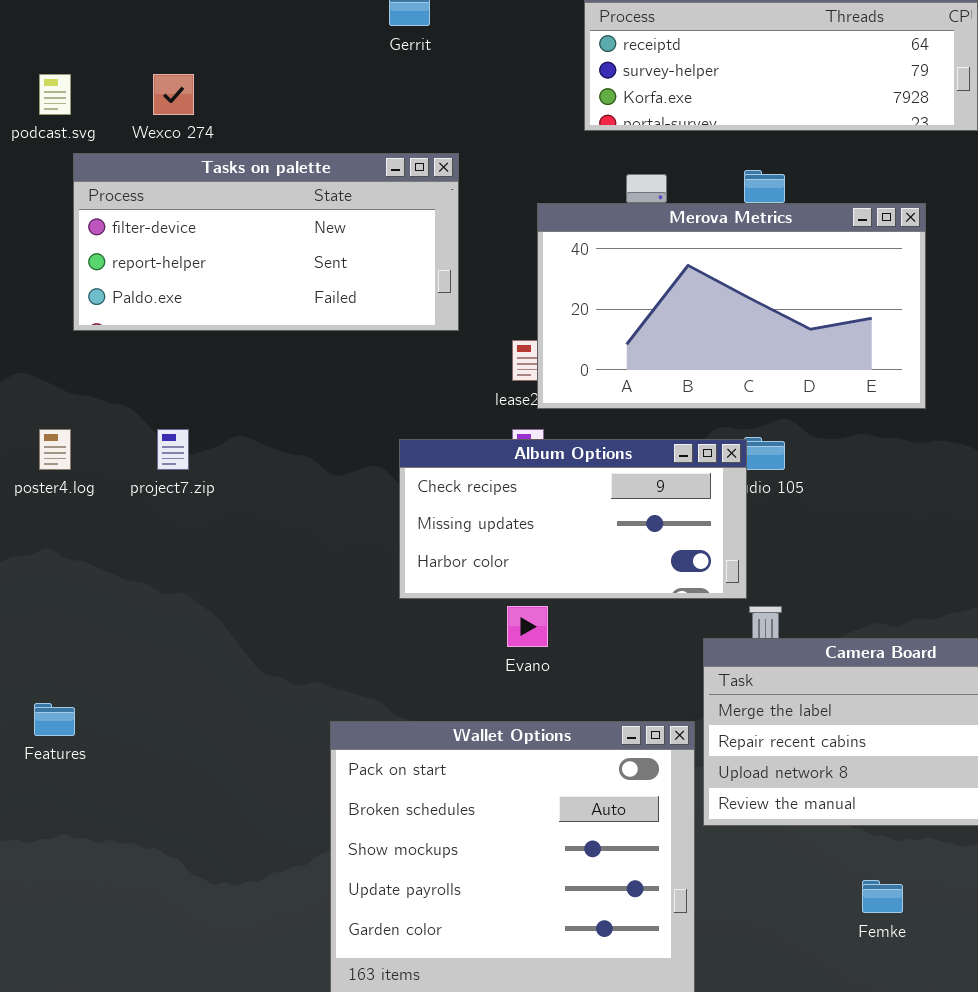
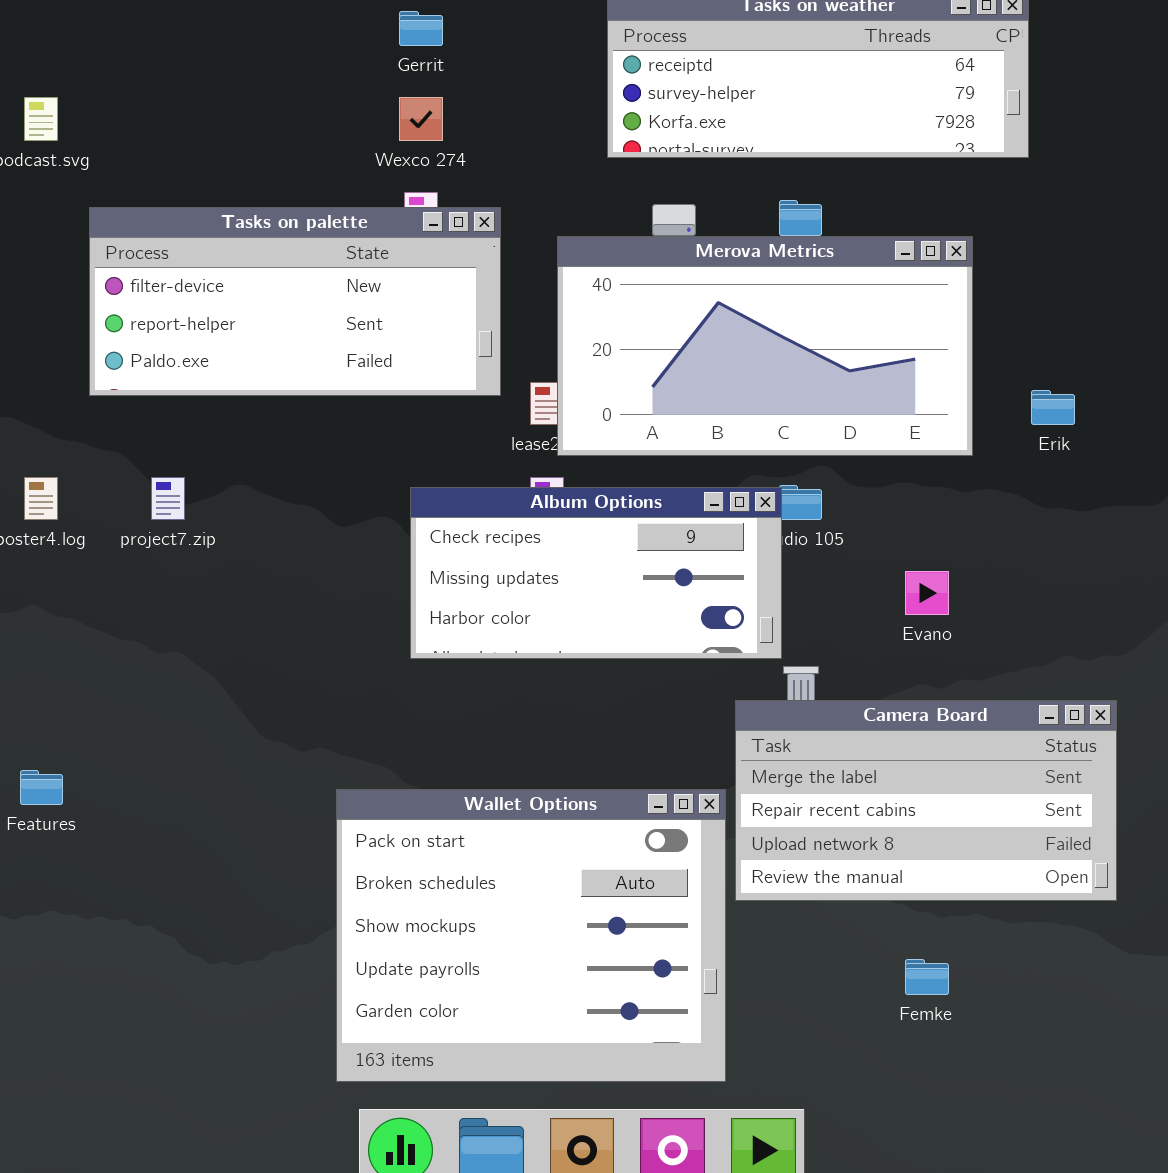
Wexco 274: [153,74,194,115] -> [399,97,443,141], moved
Tasks on palette: [73,153,459,331] -> [89,207,501,396], moved
Evano: [507,606,548,647] -> [905,571,949,615], moved

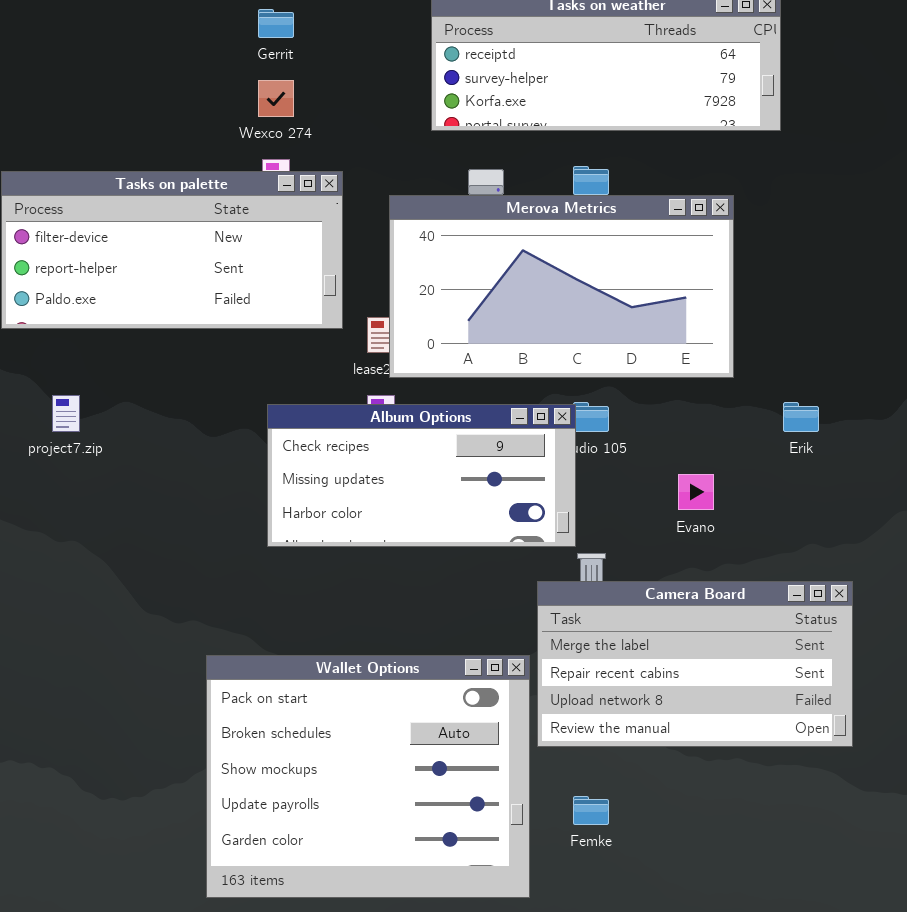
Erik: [1031,390,1075,425] -> [783,402,819,432], moved
Femke: [905,959,949,995] -> [573,796,609,825], moved

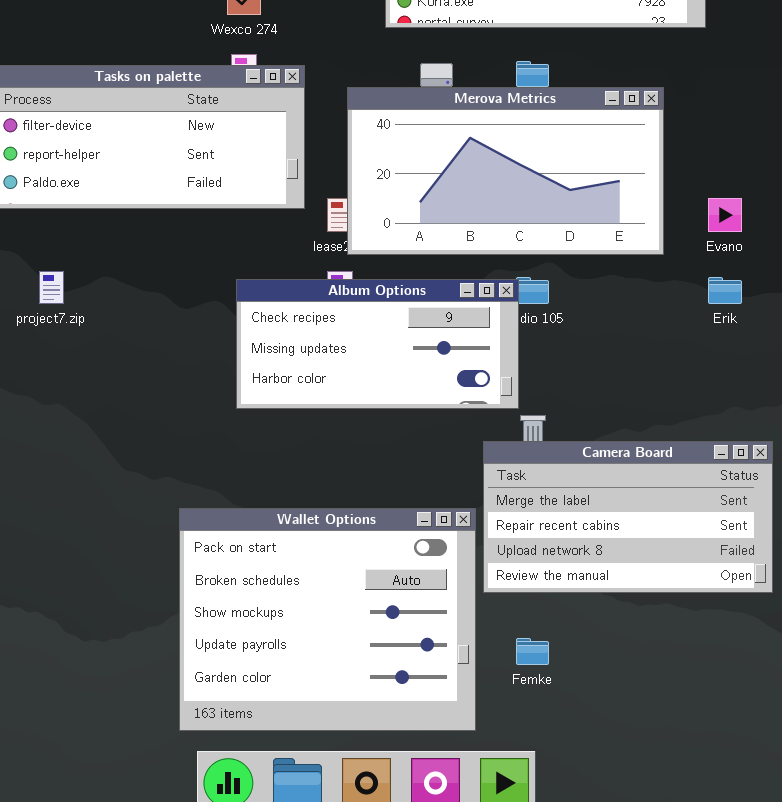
Evano: [678,474,714,510] -> [708,198,742,232], moved

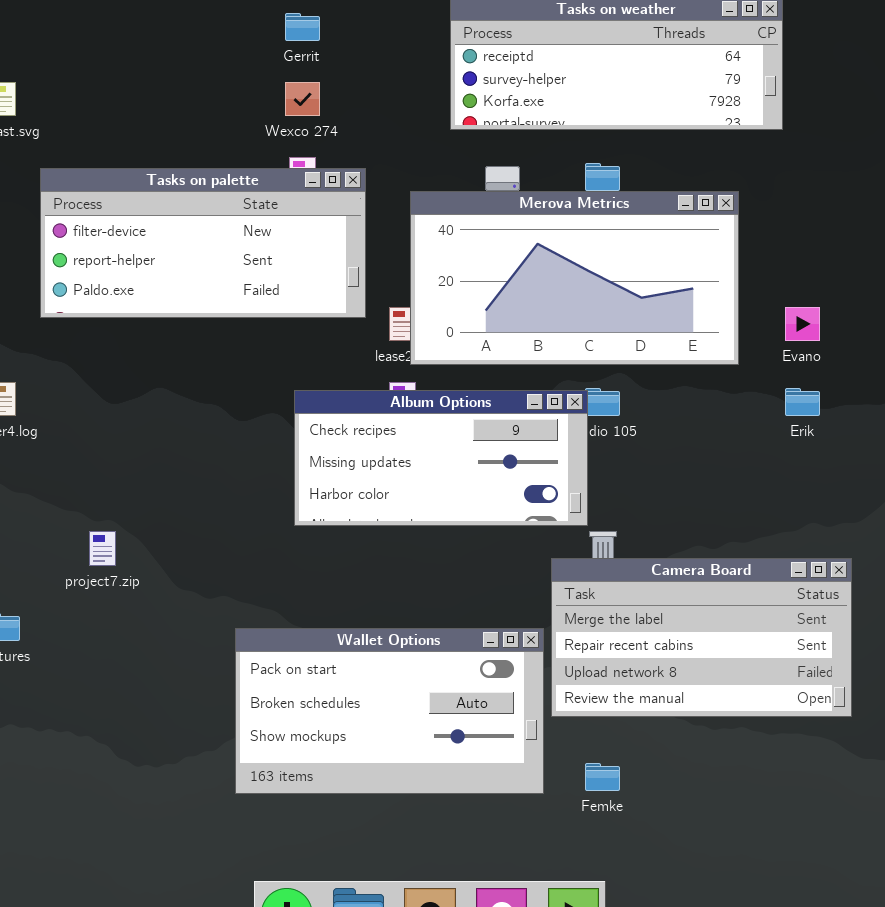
project7.zip: [39,271,64,304] -> [89,531,116,566], moved
Wallet Options: [179,508,476,731] -> [235,628,544,794], resized

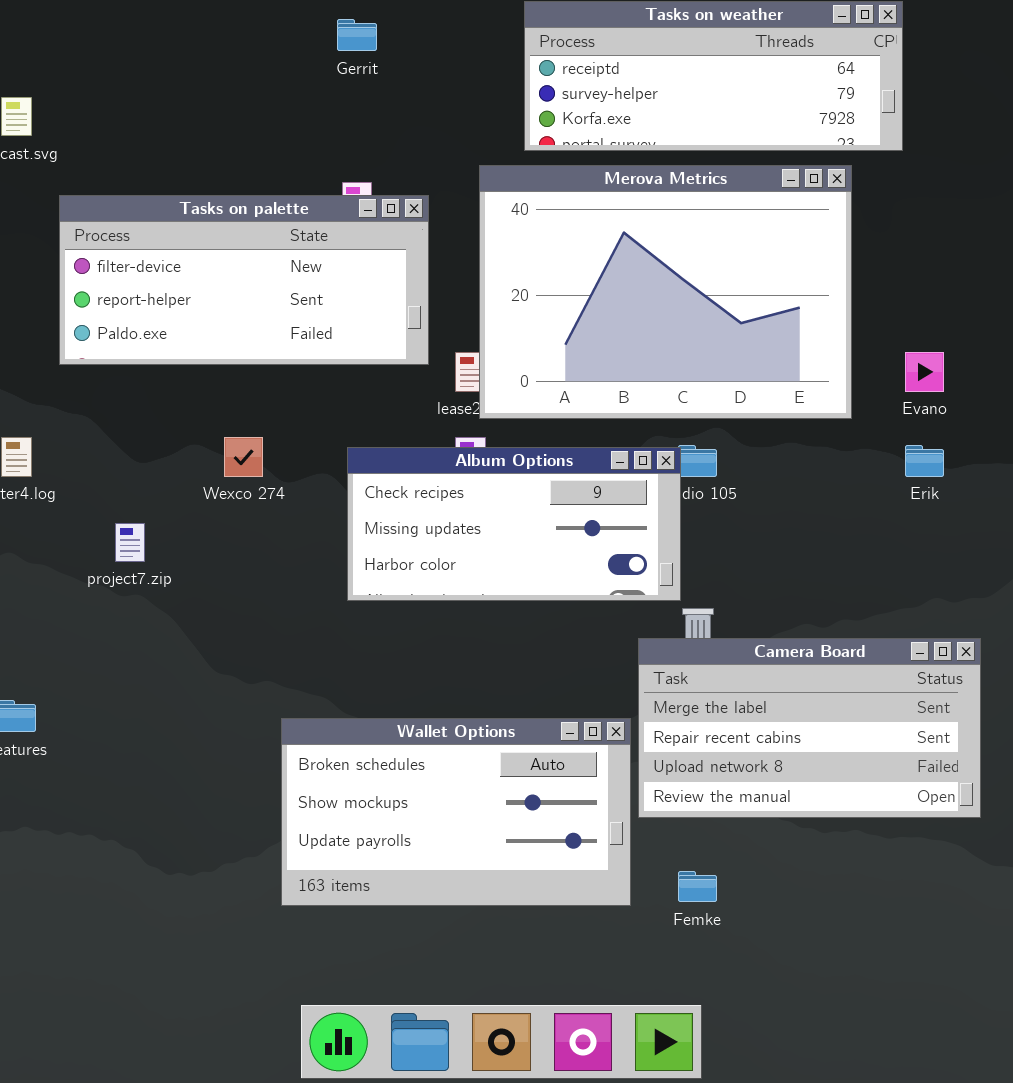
Wexco 274: [285,82,320,116] -> [224,437,263,477], moved
Merova Metrics: [410,191,739,365] -> [479,165,852,419], resized
project7.zip: [89,531,116,566] -> [115,523,145,562], moved
Wallet Options: [235,628,544,794] -> [281,718,631,906], scrolled down 1 row

